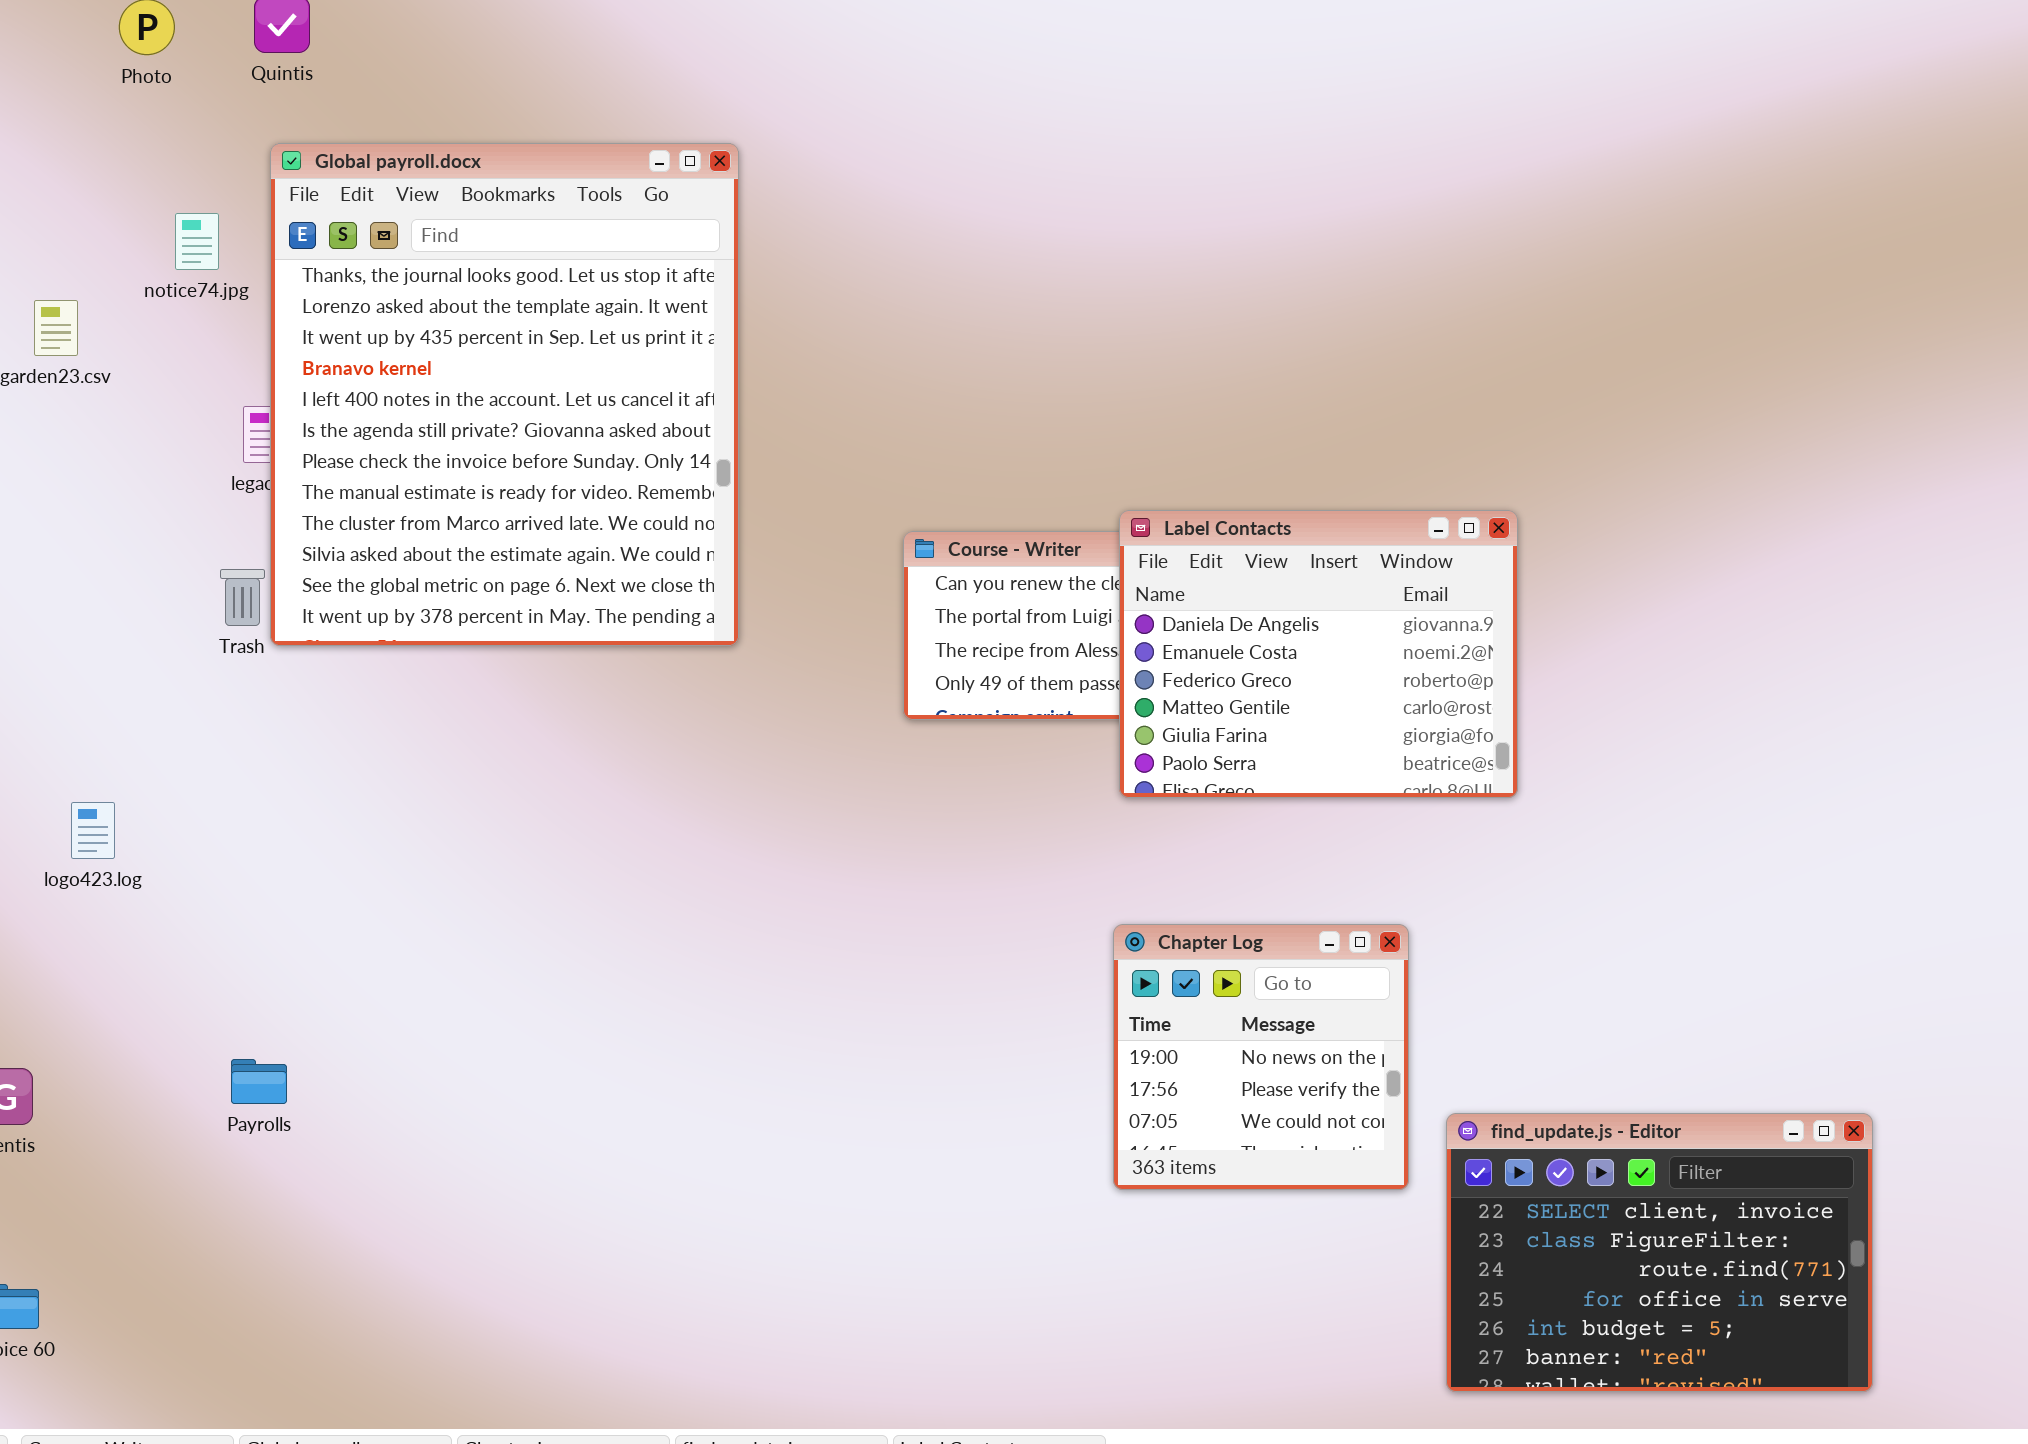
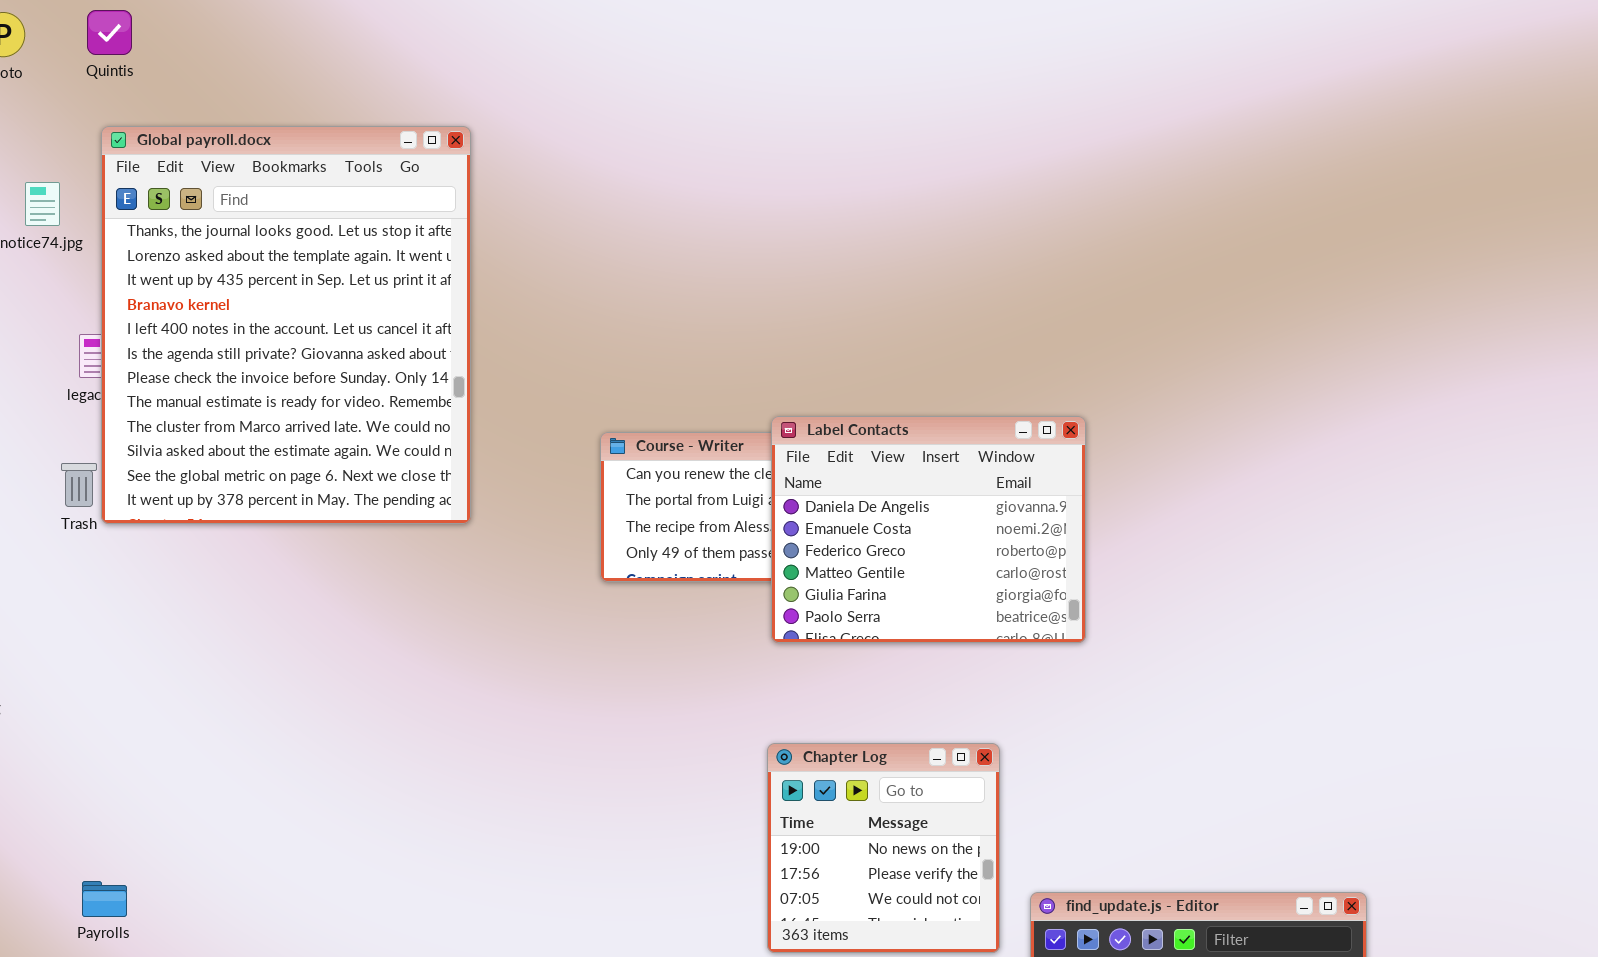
Payrolls: [231,1059,287,1104] -> [82,881,127,917], moved

